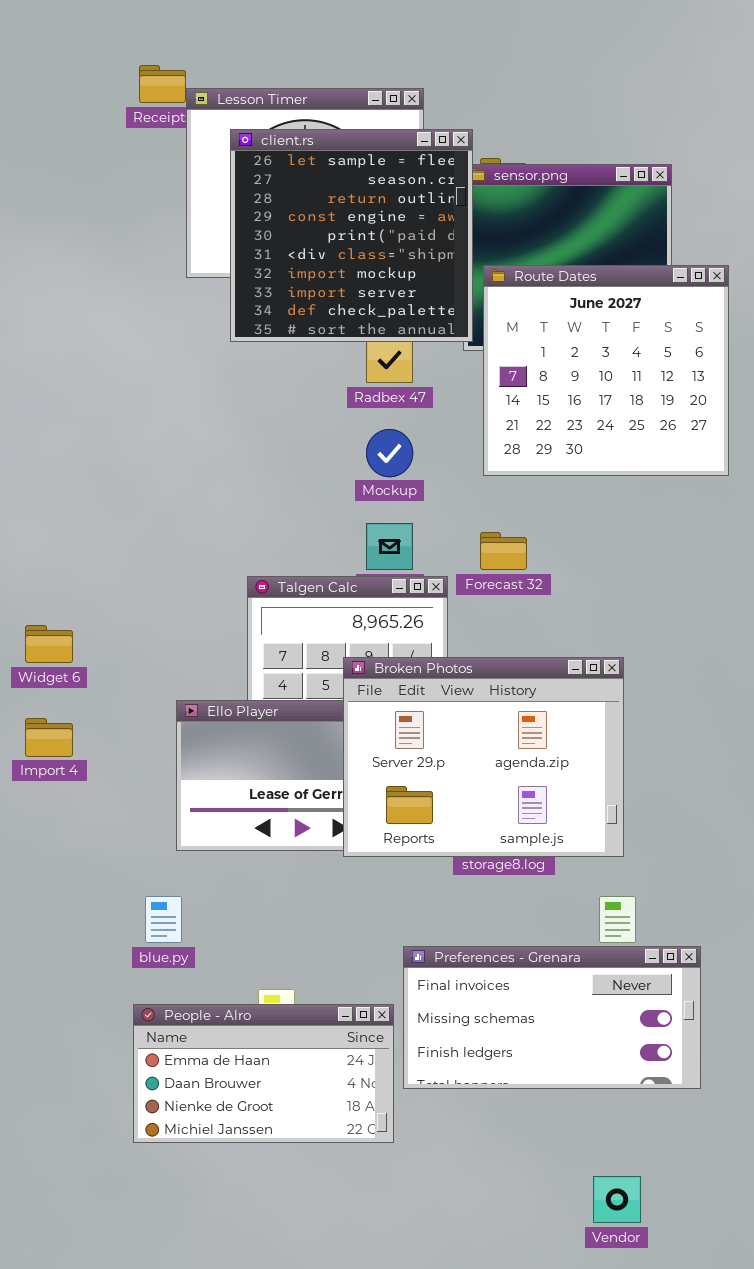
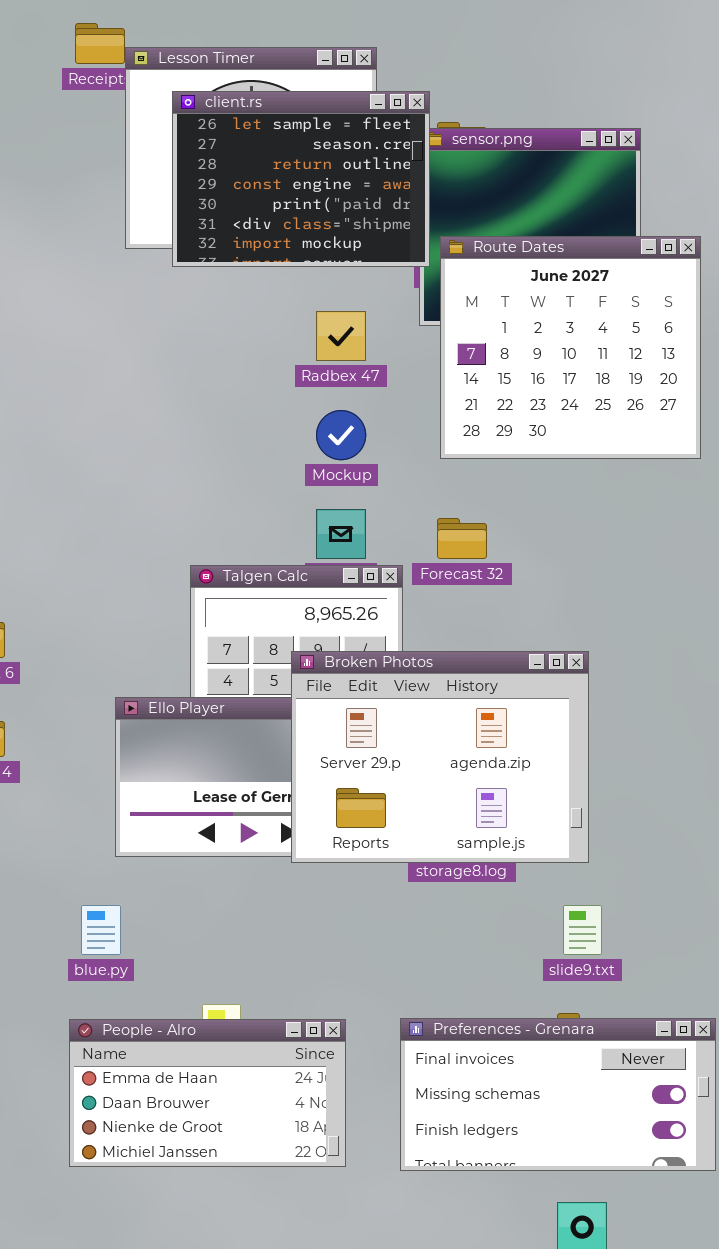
client.rs: [230,129,473,342] -> [172,91,430,267], resized
Preferences - Grenara: [403,946,701,1089] -> [400,1018,716,1171], moved

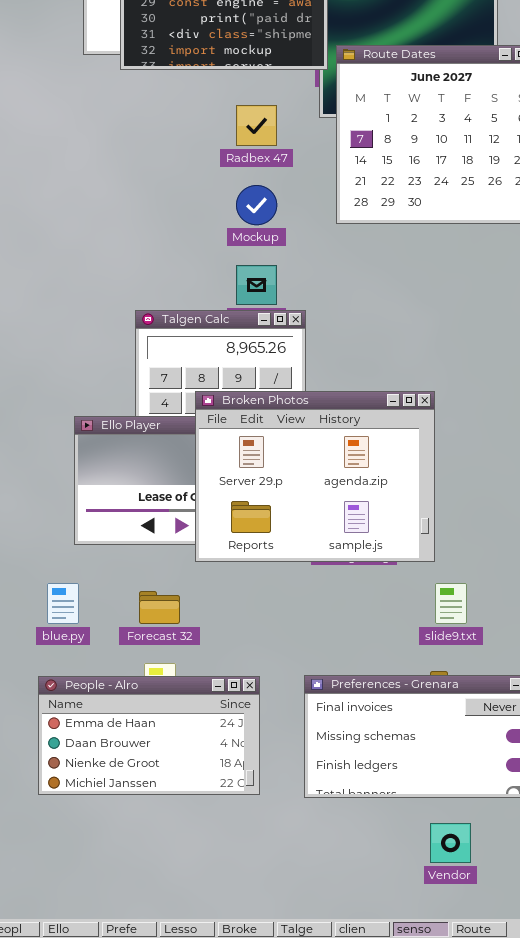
Forecast 32: [437,518,487,559] -> [139,591,180,624], moved
Broken Photos: [291,651,589,863] -> [195,391,435,562], moved

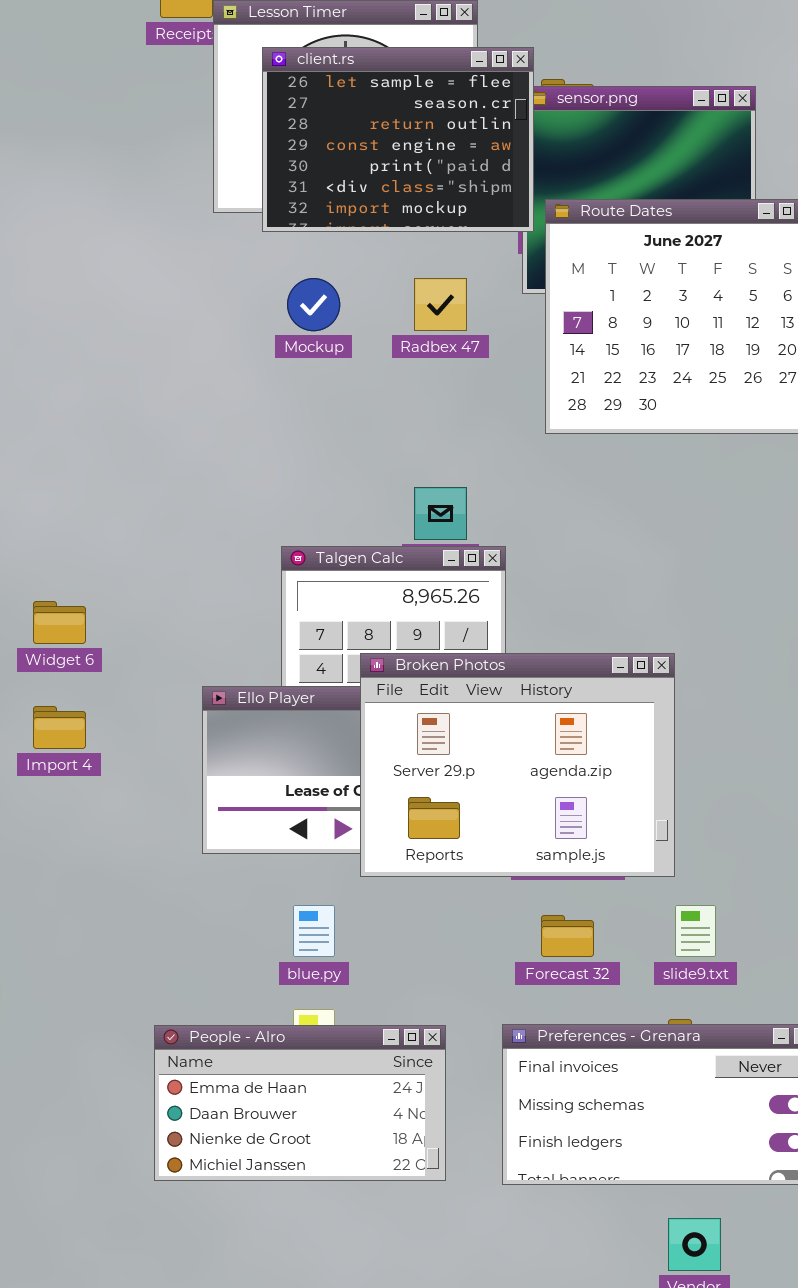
Mockup: [236,185,277,225] -> [287,278,340,331], moved
blue.py: [47,583,79,624] -> [293,905,335,957], moved
Forecast 32: [139,591,180,624] -> [541,915,594,957], moved

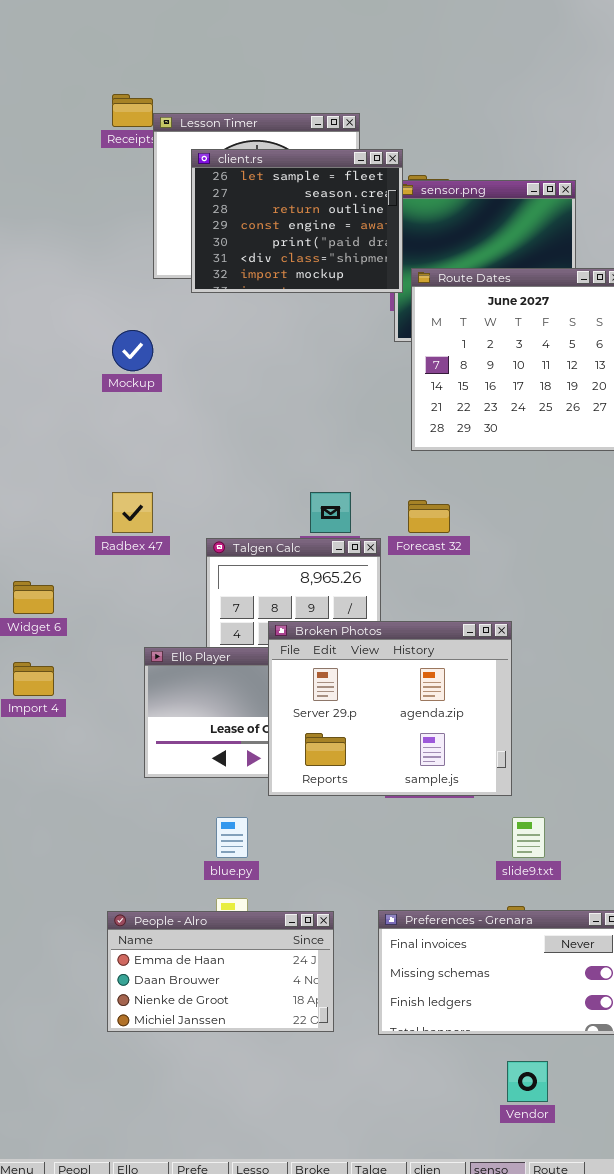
Mockup: [287,278,340,331] -> [112,330,153,371], moved
Radbex 47: [414,278,467,331] -> [112,492,153,533], moved
Forecast 32: [541,915,594,957] -> [408,500,450,533], moved

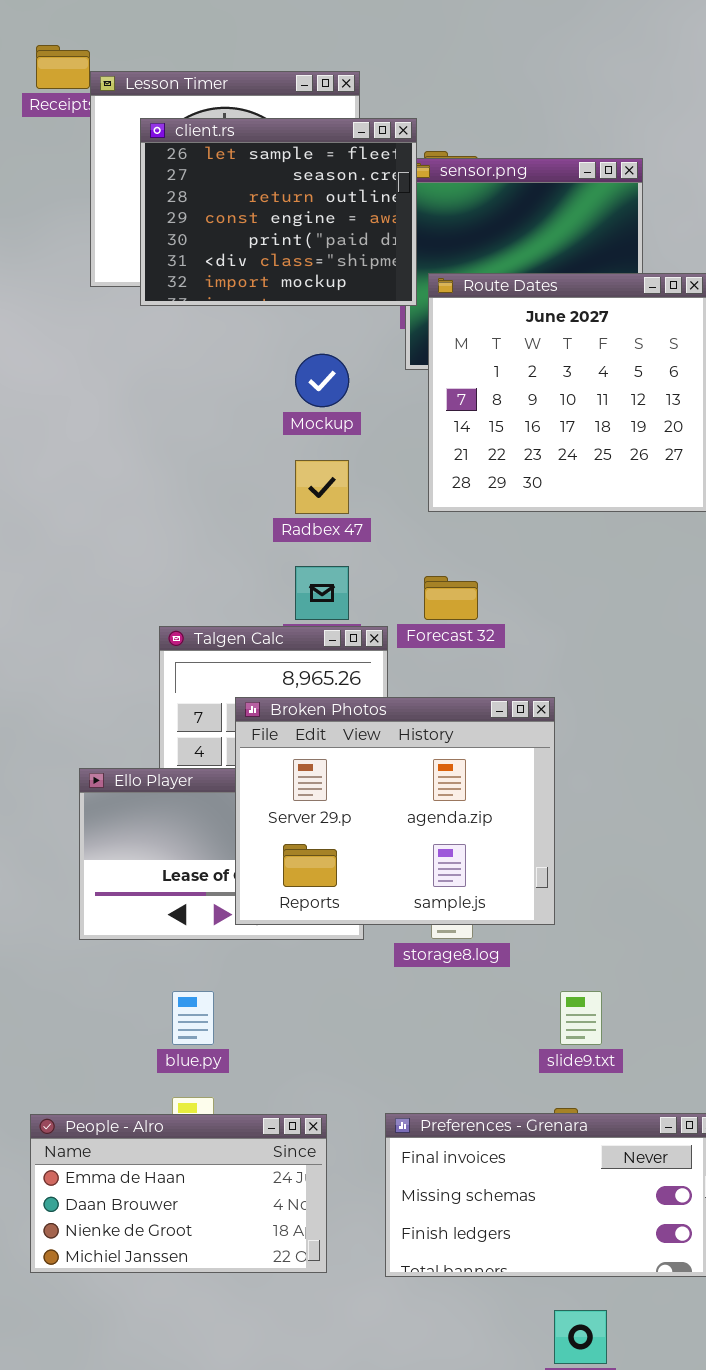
Mockup: [112,330,153,371] -> [295,354,349,407], moved
Radbex 47: [112,492,153,533] -> [295,460,349,514], moved
Broken Photos: [268,621,512,796] -> [235,697,555,925], moved

